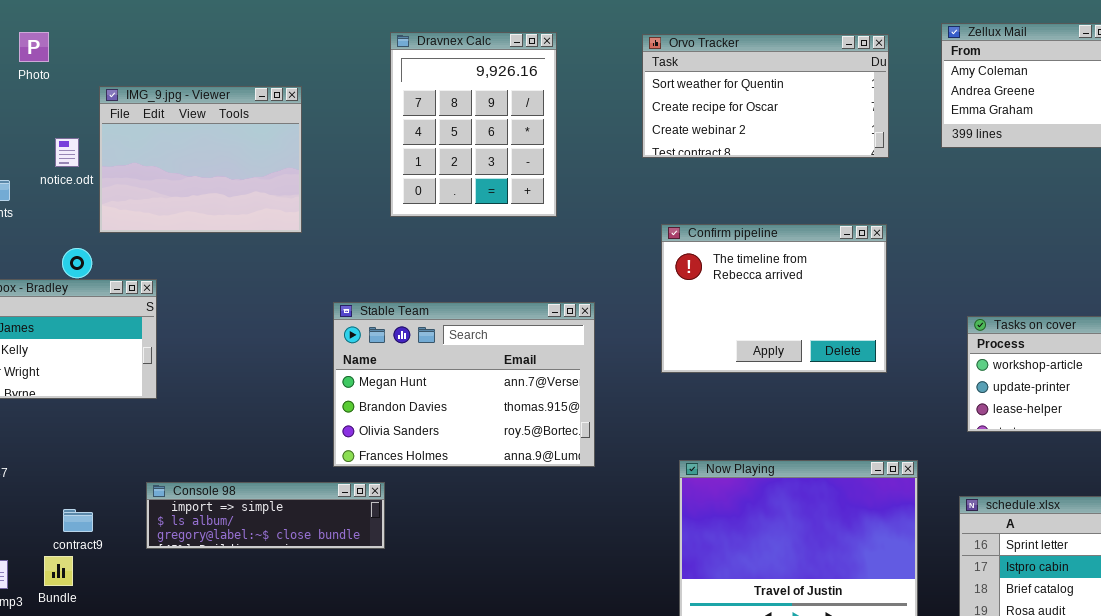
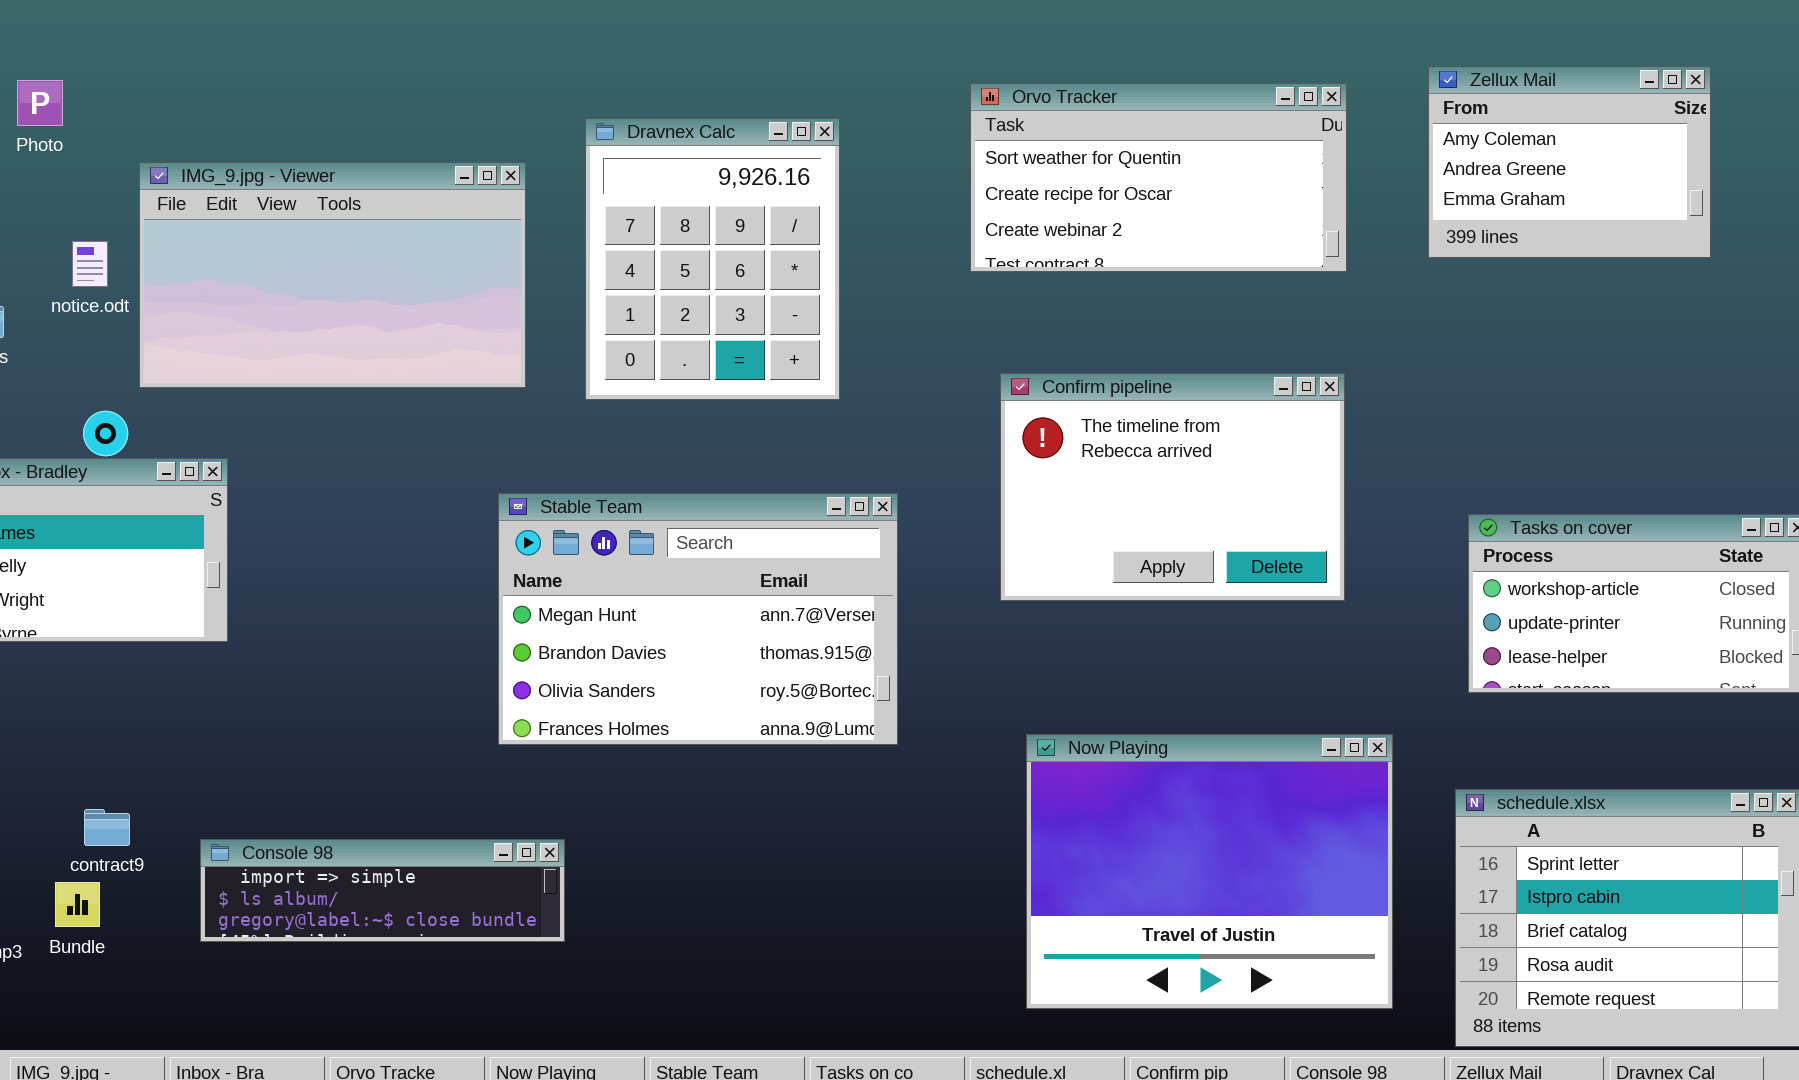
Dravnex Calc: [390,32,557,217] -> [585,118,840,400], moved
IMG_9.jpg - Viewer: [99,86,302,233] -> [139,162,526,388], resized
Console 98: [146,482,385,549] -> [200,839,565,942], moved

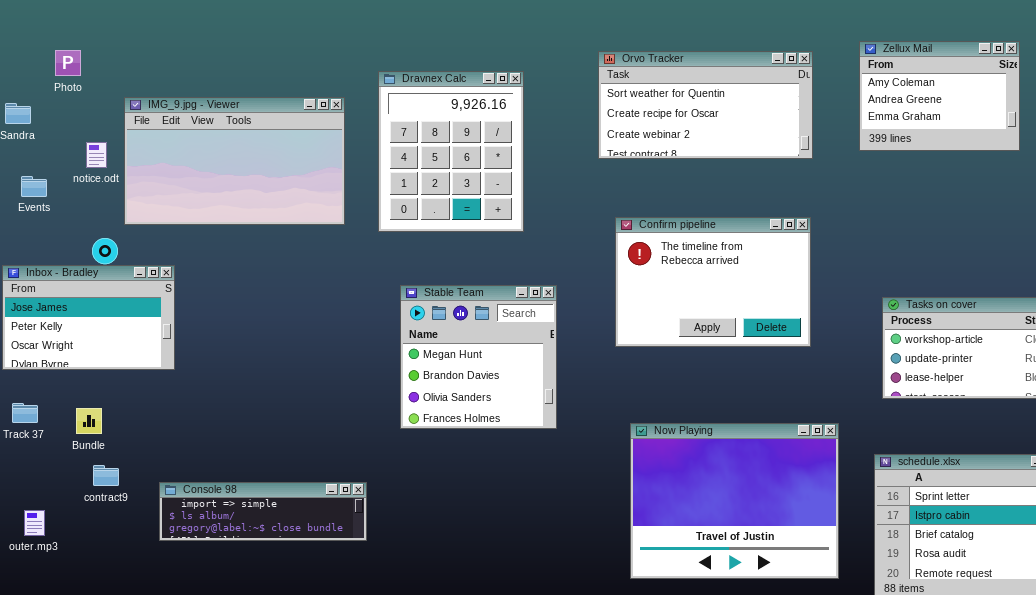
Stable Team: [498,493,898,745] -> [400,285,557,429], resized
Bundle: [55,882,100,927] -> [76,408,102,434], moved

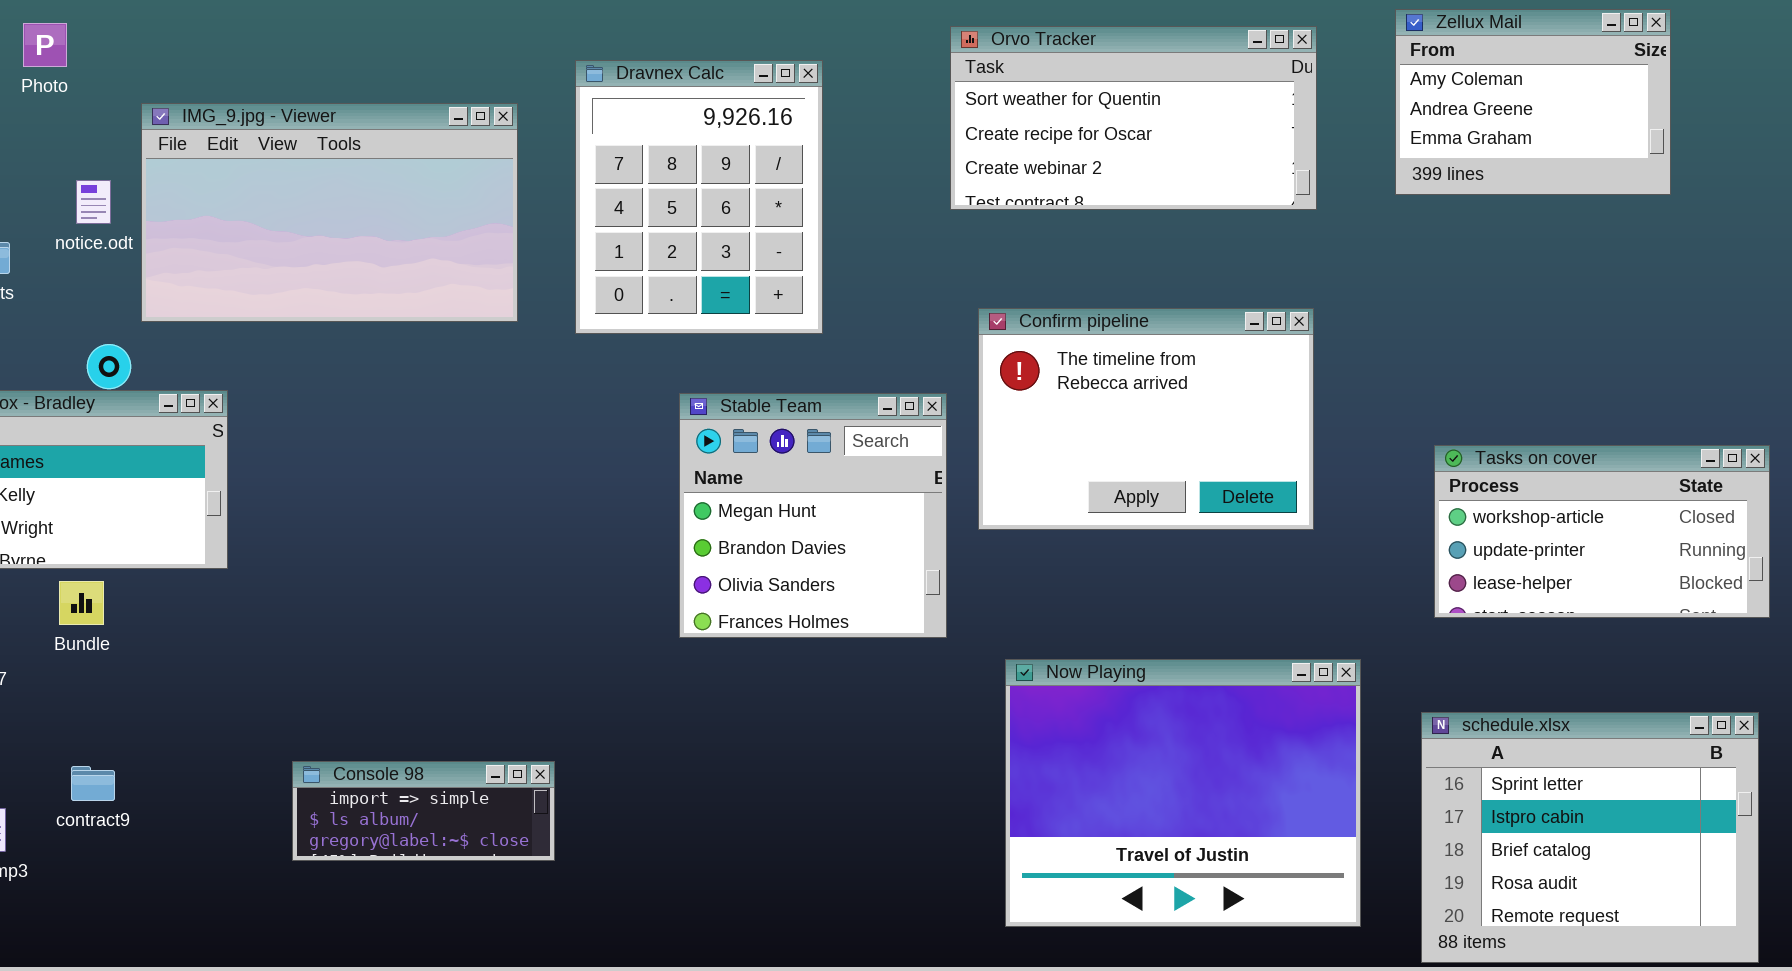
Stable Team: [400,285,557,429] -> [679,393,947,638], moved
Bundle: [76,408,102,434] -> [59,581,104,625], moved
contract9: [93,465,119,486] -> [71,766,115,801], moved
Console 98: [159,482,367,541] -> [292,761,555,861], resized

